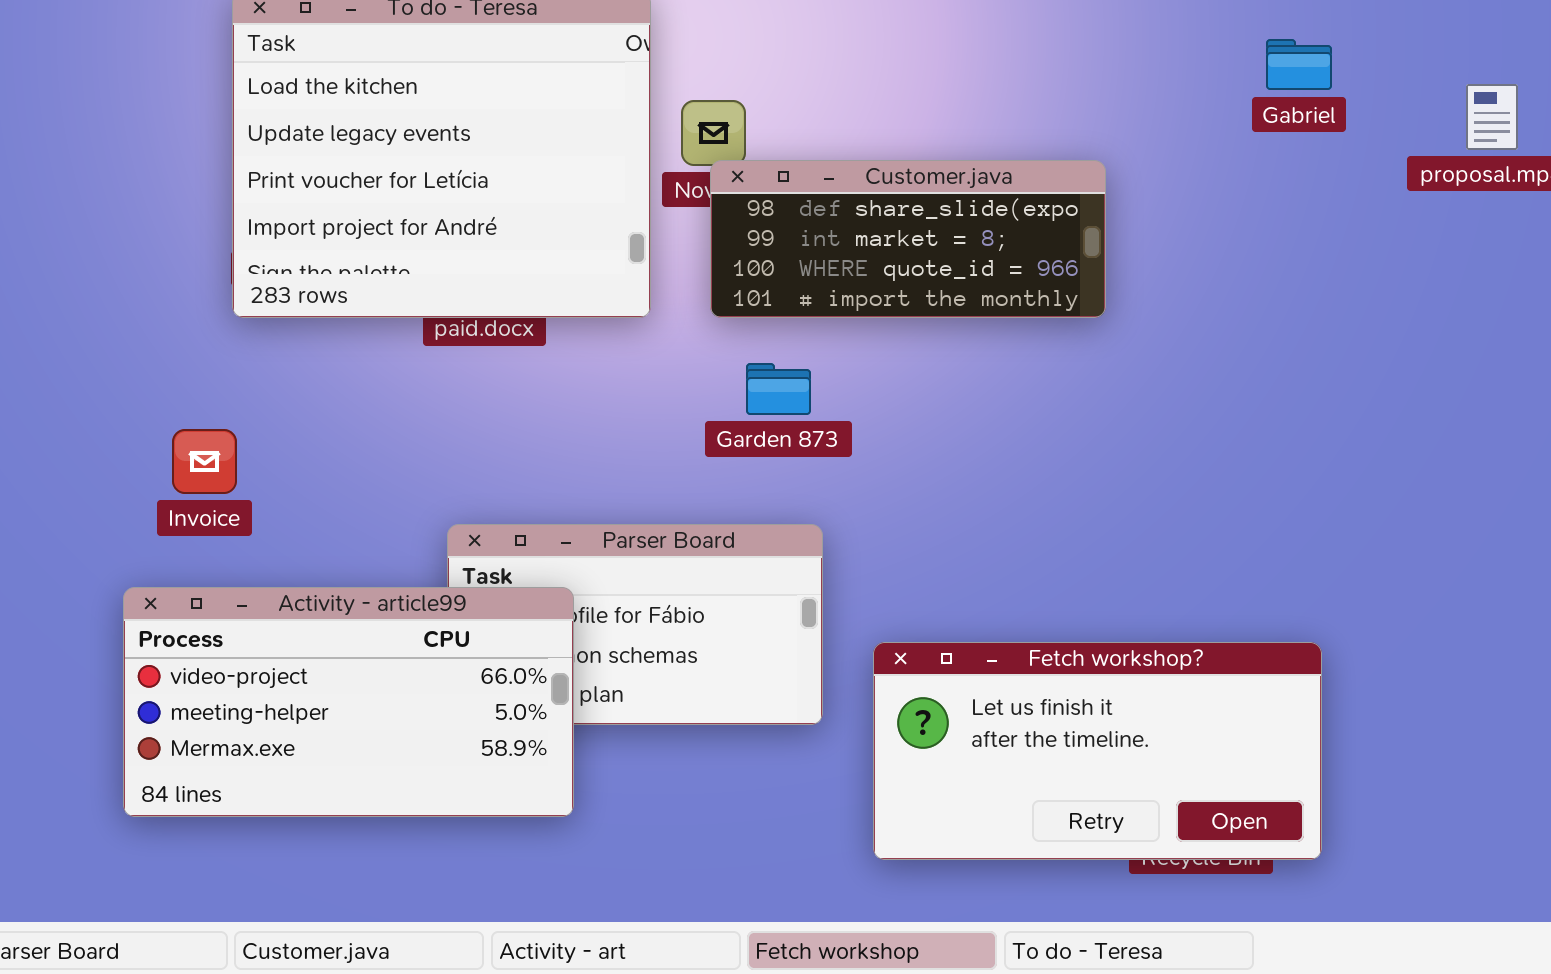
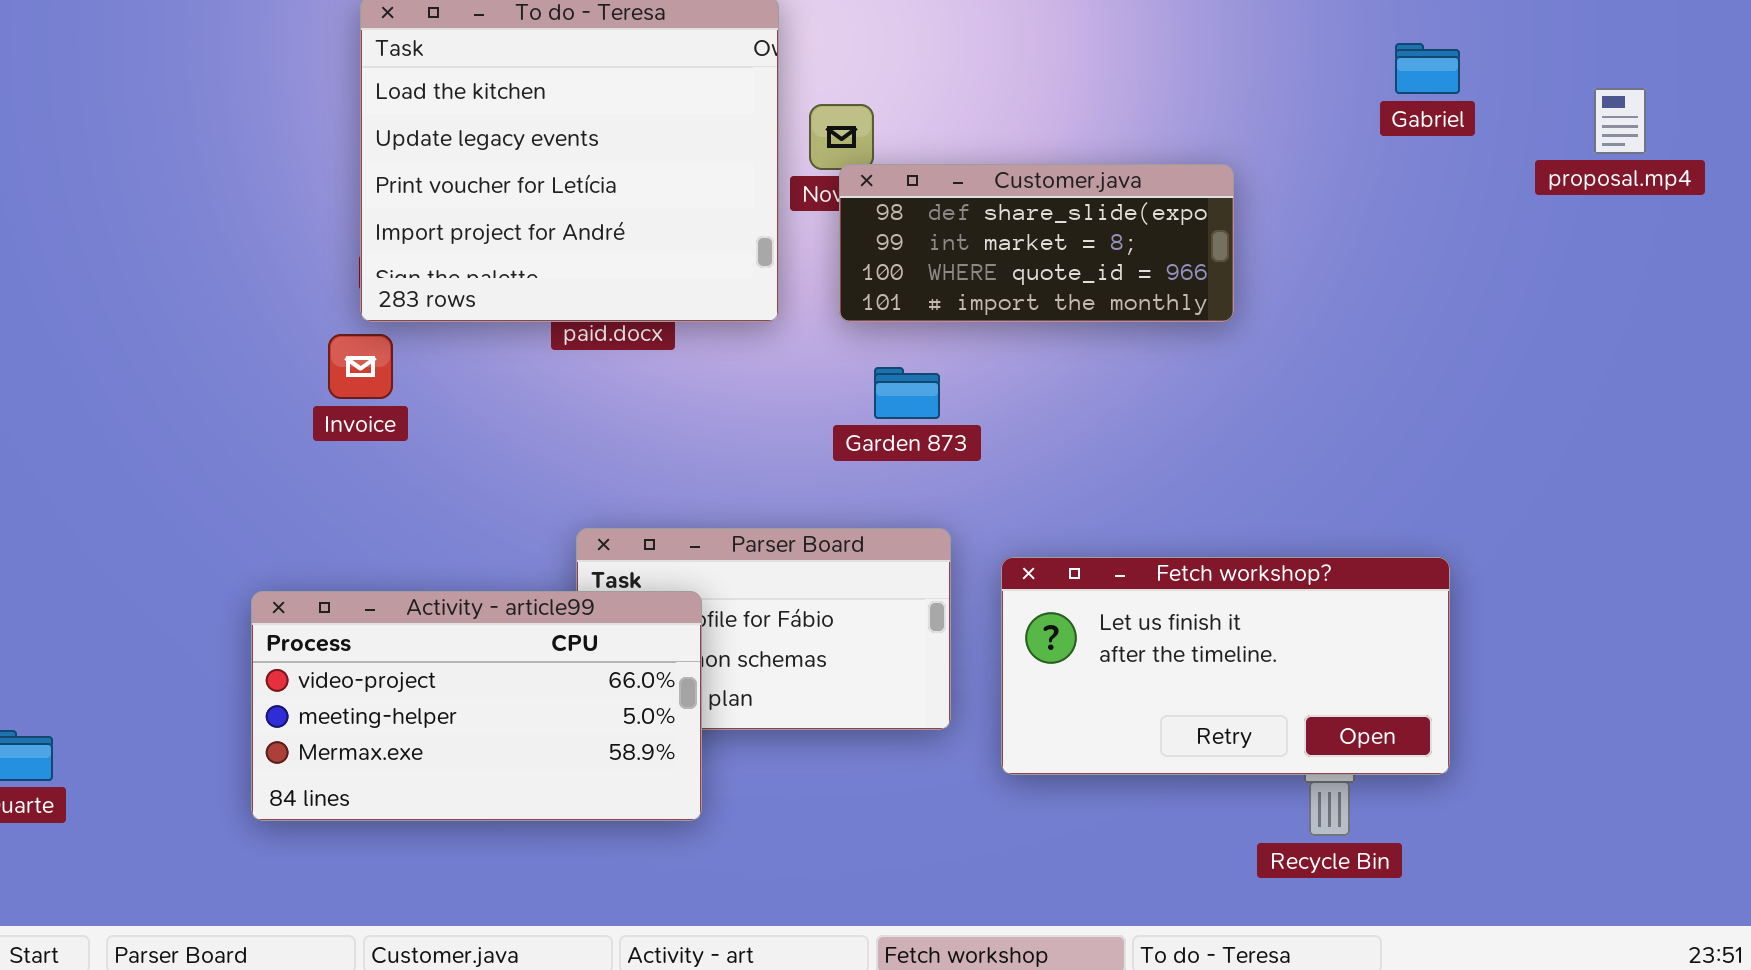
Invoice: [172,429,237,494] -> [328,334,393,399], moved
Fetch workshop?: [873,642,1322,860] -> [1001,557,1450,775], moved

